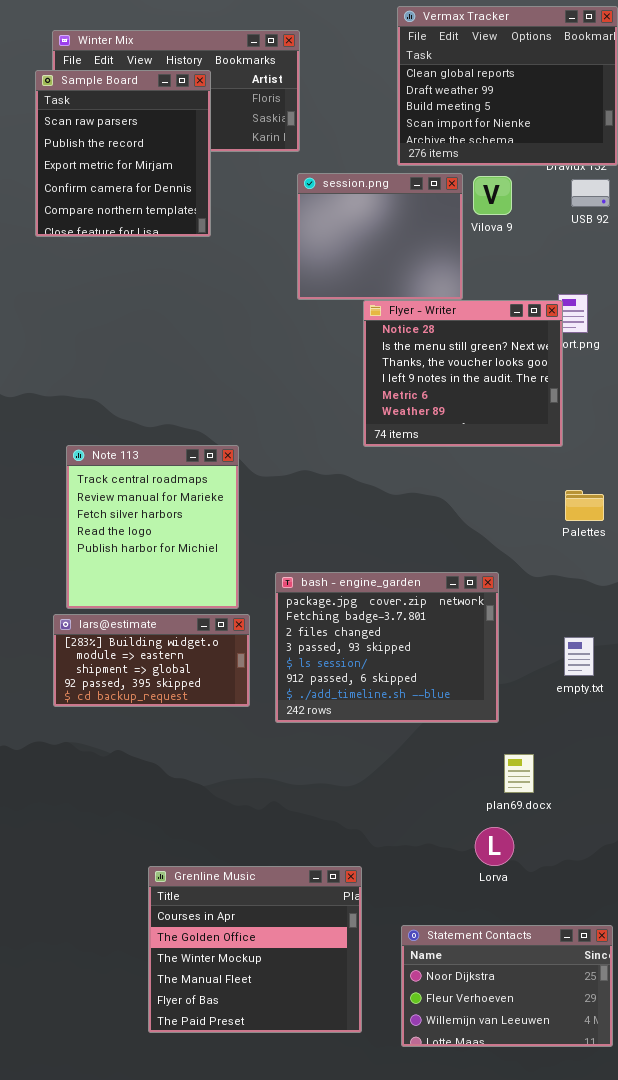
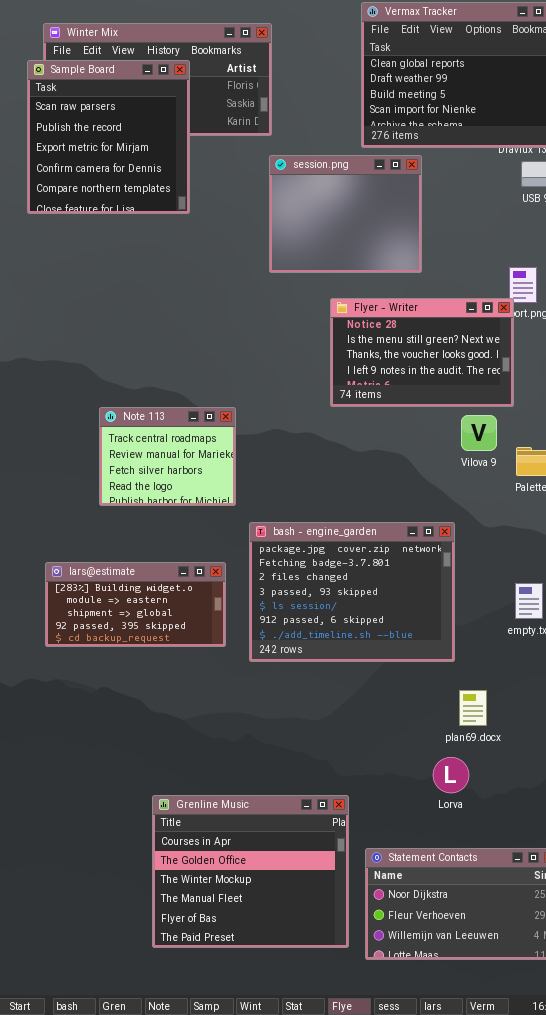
Vilova 9: [473,176,512,215] -> [461,415,497,451], moved
Flyer - Writer: [363,300,563,447] -> [330,298,514,407], resized
Note 113: [66,445,239,609] -> [99,407,236,506], moved, resized
Grenline Music: [148,866,362,1033] -> [152,795,349,948], moved

